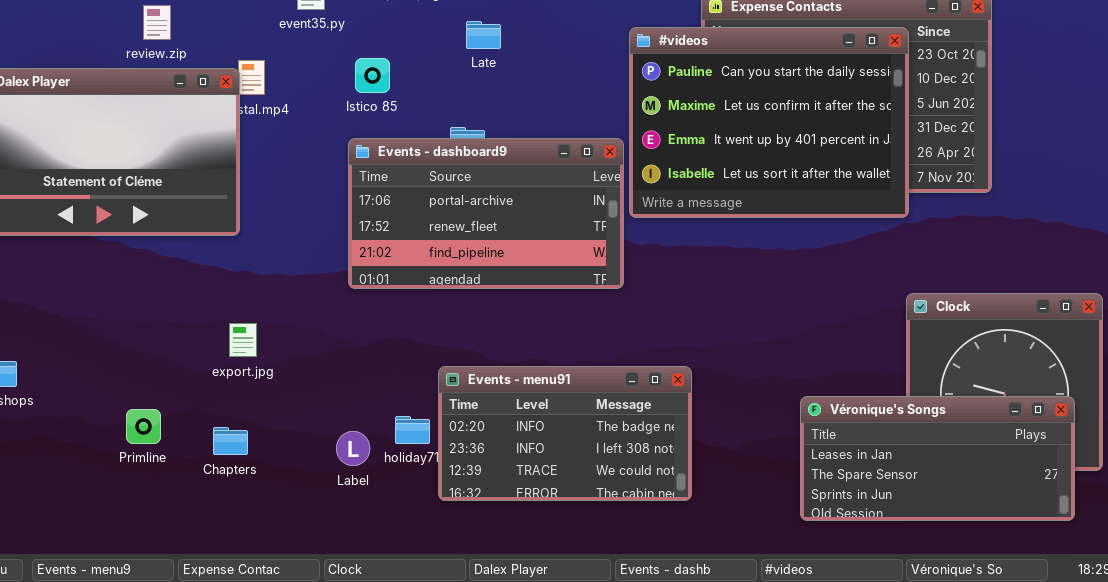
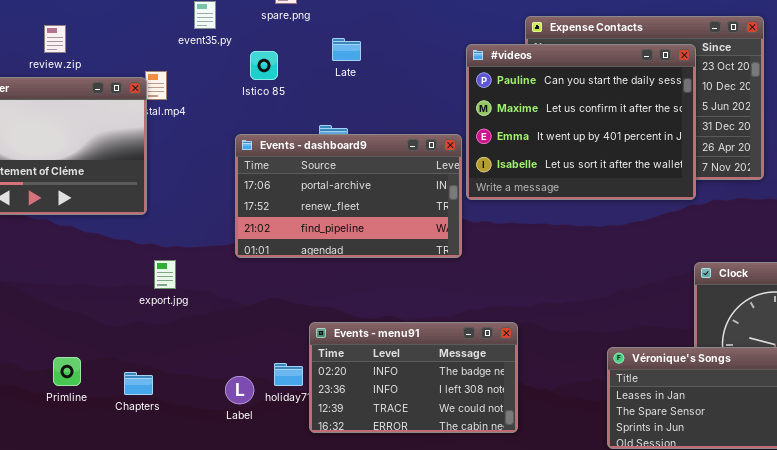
review.zip: [143,5,171,40] -> [44,25,66,53], moved
Istico 85: [355,58,390,93] -> [250,51,278,80], moved
export.jpg: [229,323,257,357] -> [154,260,176,289], moved

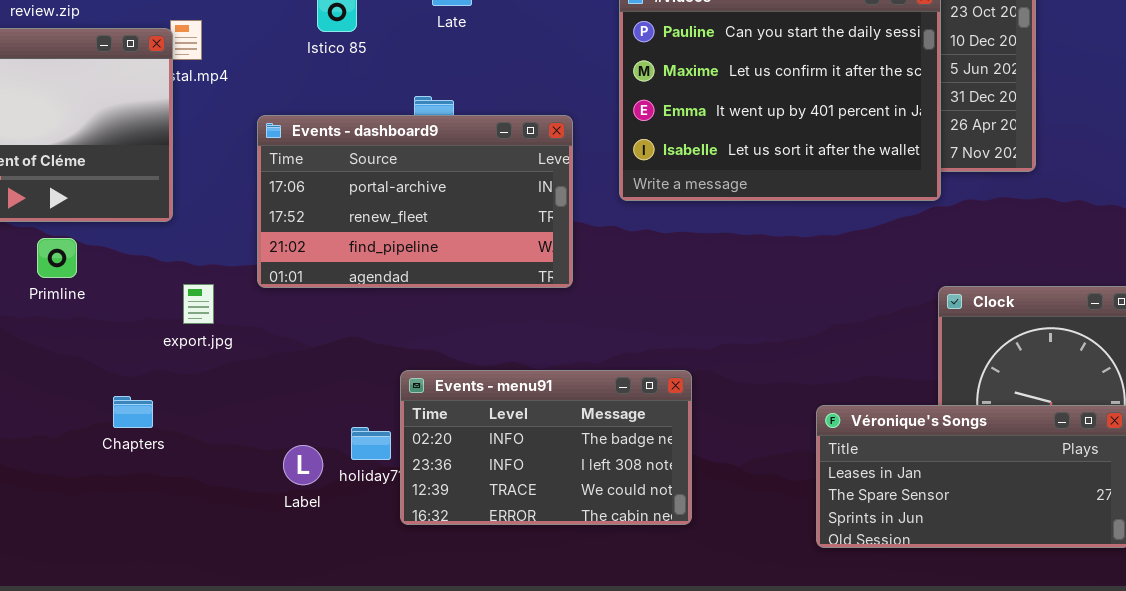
Events - dashboard9: [235,134,462,258] -> [257,115,573,288], moved
Primline: [53,357,81,386] -> [37,238,77,278], moved
Chapters: [124,372,153,395] -> [113,396,153,428], moved

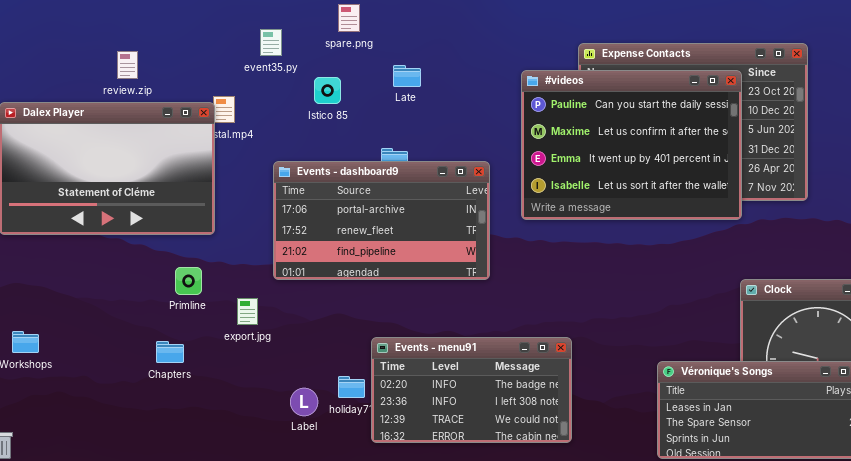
Primline: [37,238,77,278] -> [175,267,202,295], moved
export.jpg: [183,284,214,324] -> [237,298,258,325], moved
Chapters: [113,396,153,428] -> [156,341,184,363], moved

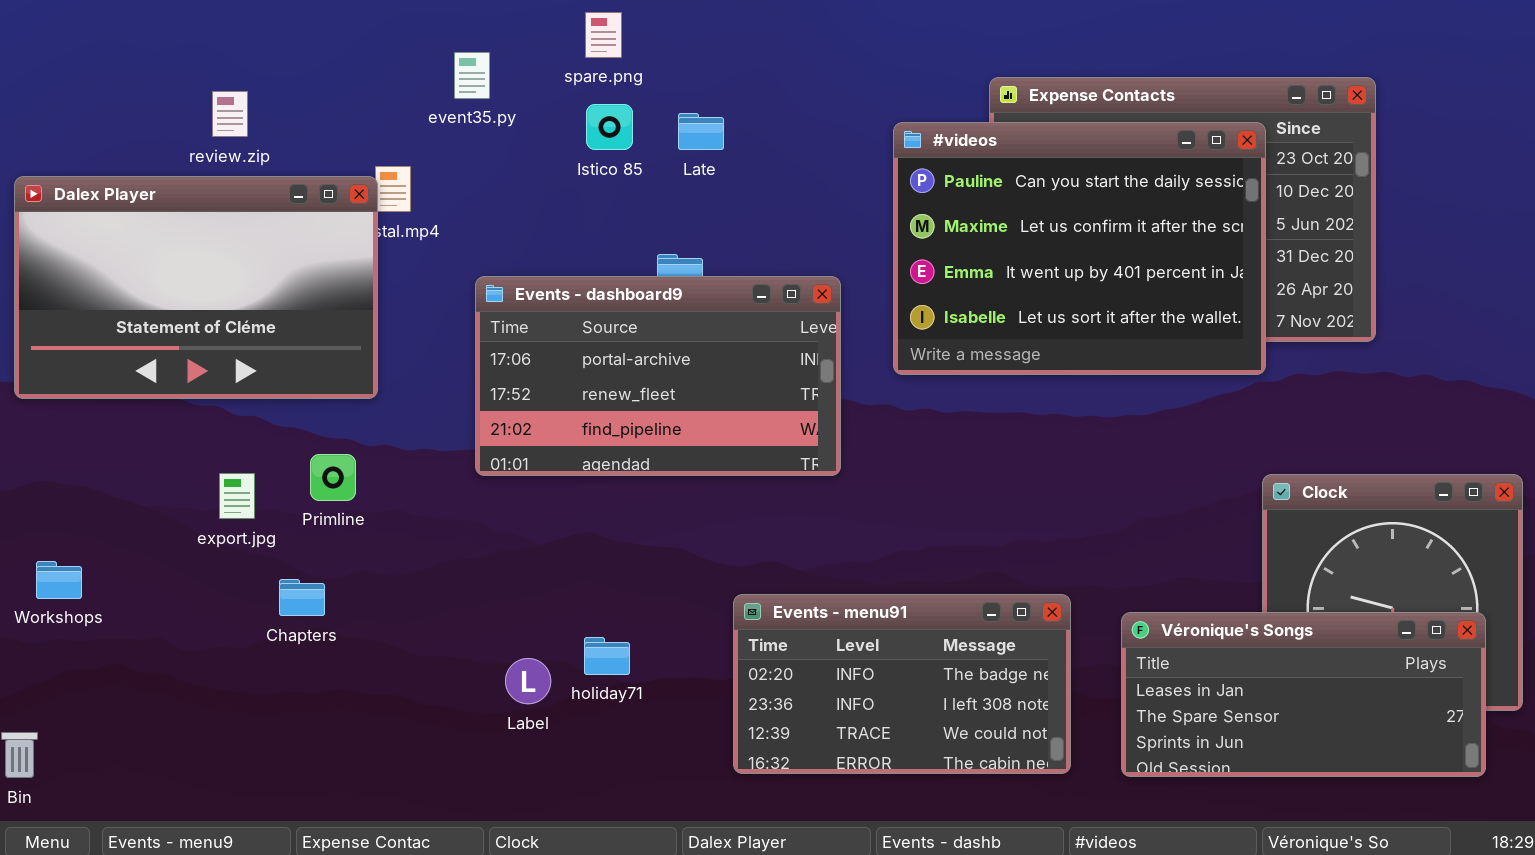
Istico 85: [314,77,341,104] -> [586,104,633,150], moved
export.jpg: [237,298,258,325] -> [219,473,255,519], moved
Events - menu91: [371,337,572,443] -> [733,594,1071,774], moved

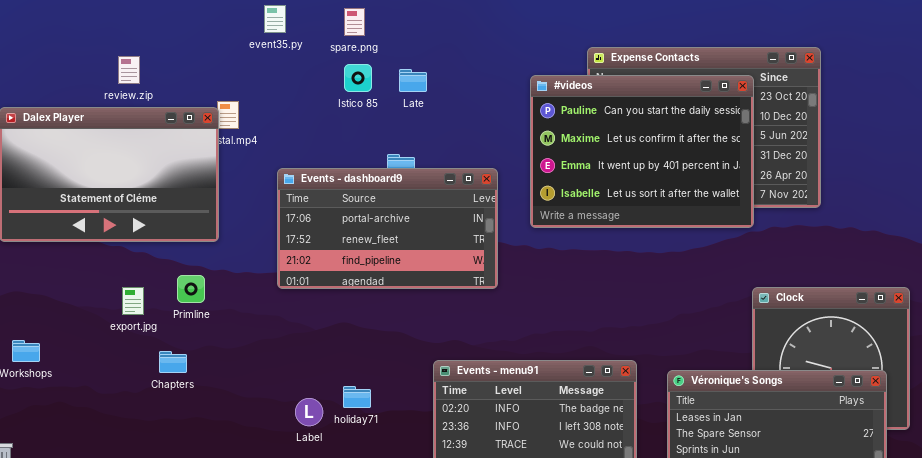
event35.py: [454,52,490,99] -> [264,5,286,33], moved

